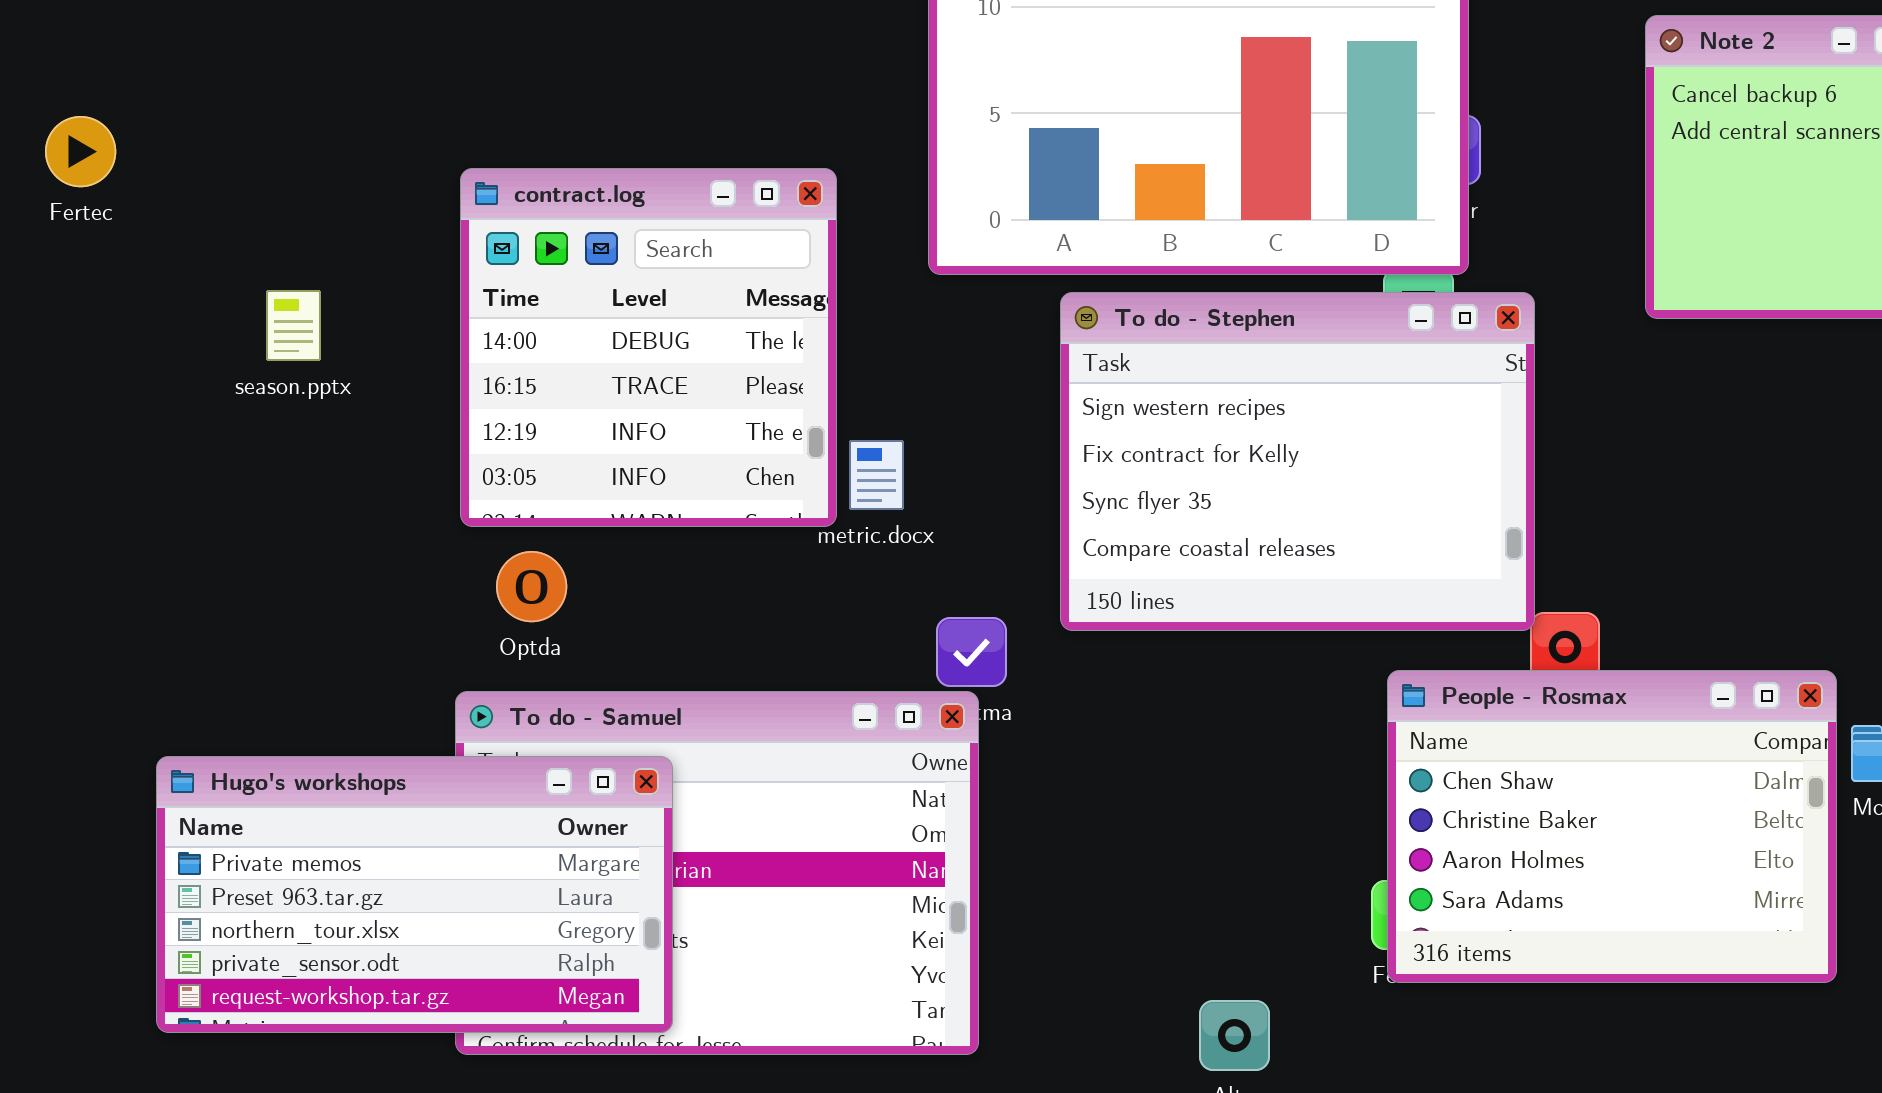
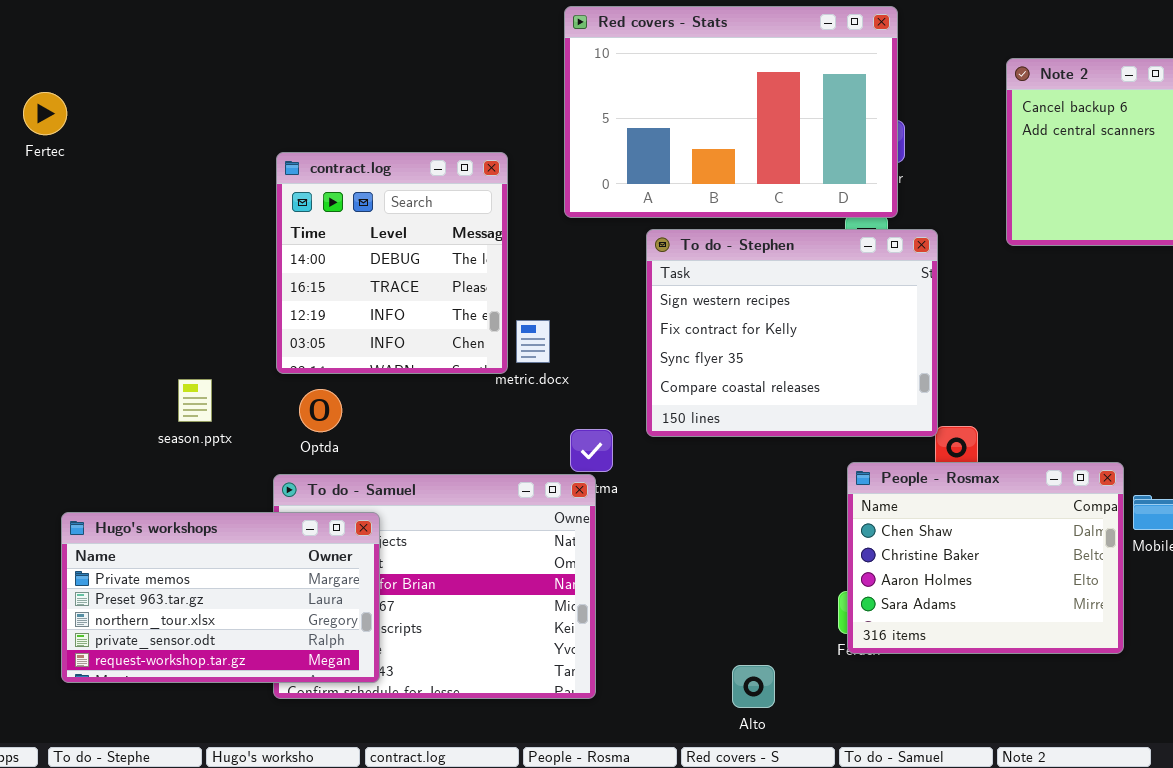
Fertec: [45,116,116,187] -> [23,92,67,135], moved
season.pptx: [266,290,321,361] -> [178,379,212,422], moved
Hugo's workshops: [156,756,673,1033] -> [61,512,380,683], moved

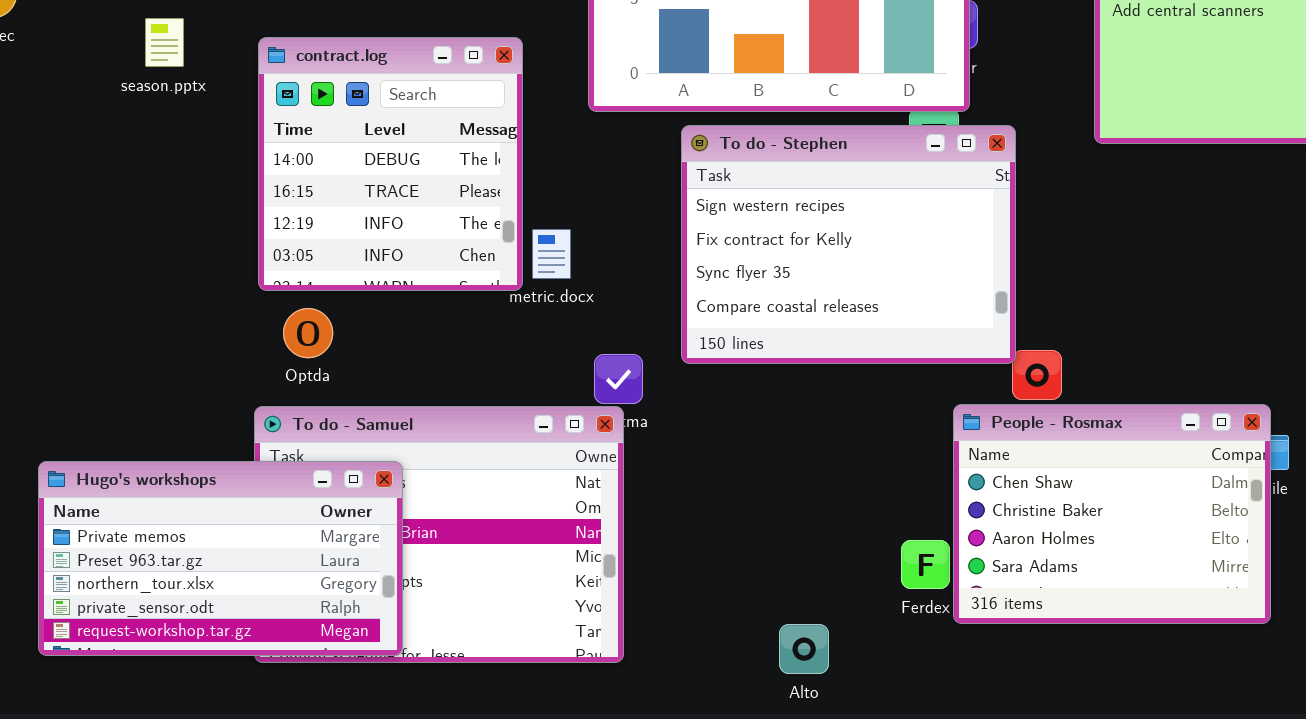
season.pptx: [178,379,212,422] -> [145,18,184,67], moved
People - Rosmax: [847,462,1124,654] -> [953,404,1271,624], moved
Hugo's workshops: [61,512,380,683] -> [38,461,403,656], moved

